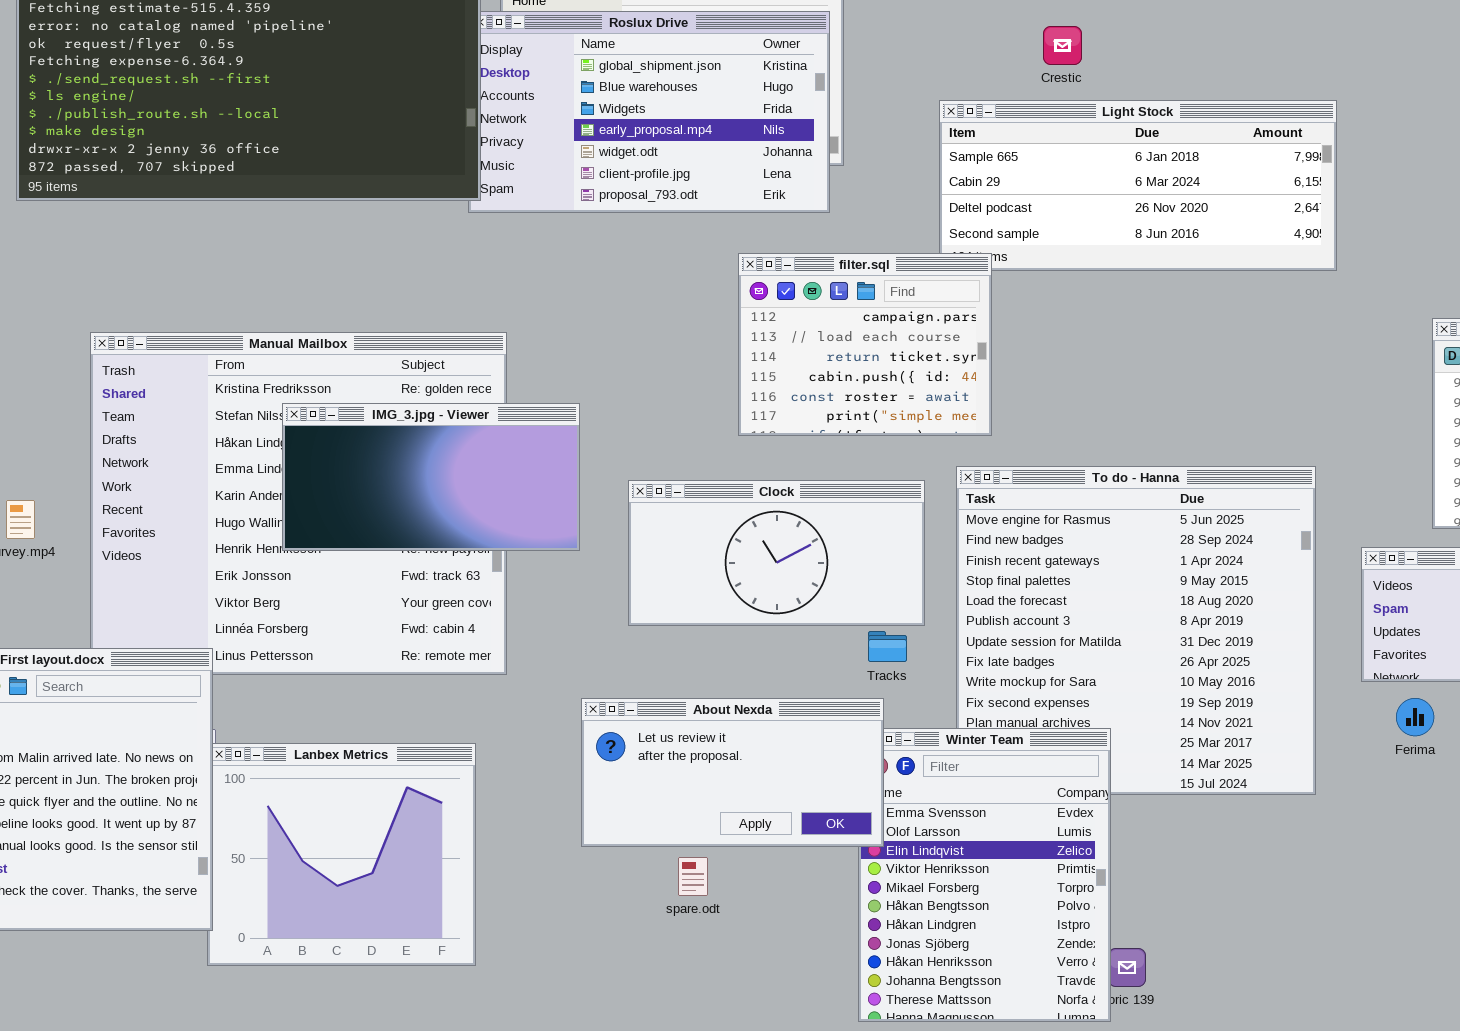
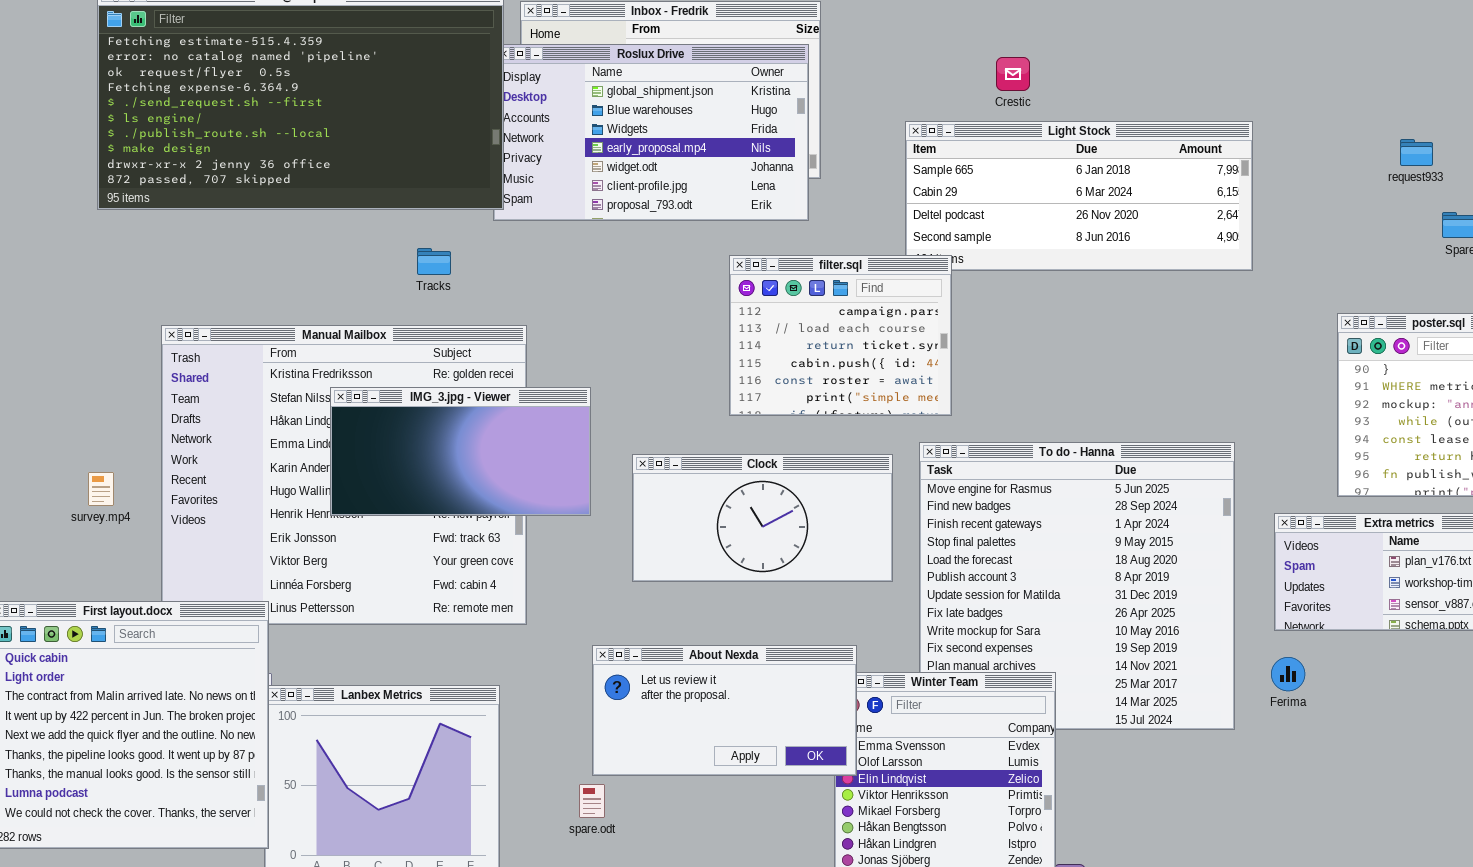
Tracks: [868,631,907,662] -> [417,248,451,275], moved
Ferima: [1396,698,1434,736] -> [1271,657,1305,691], moved
spare.odt: [678,857,708,896] -> [579,784,605,818], moved

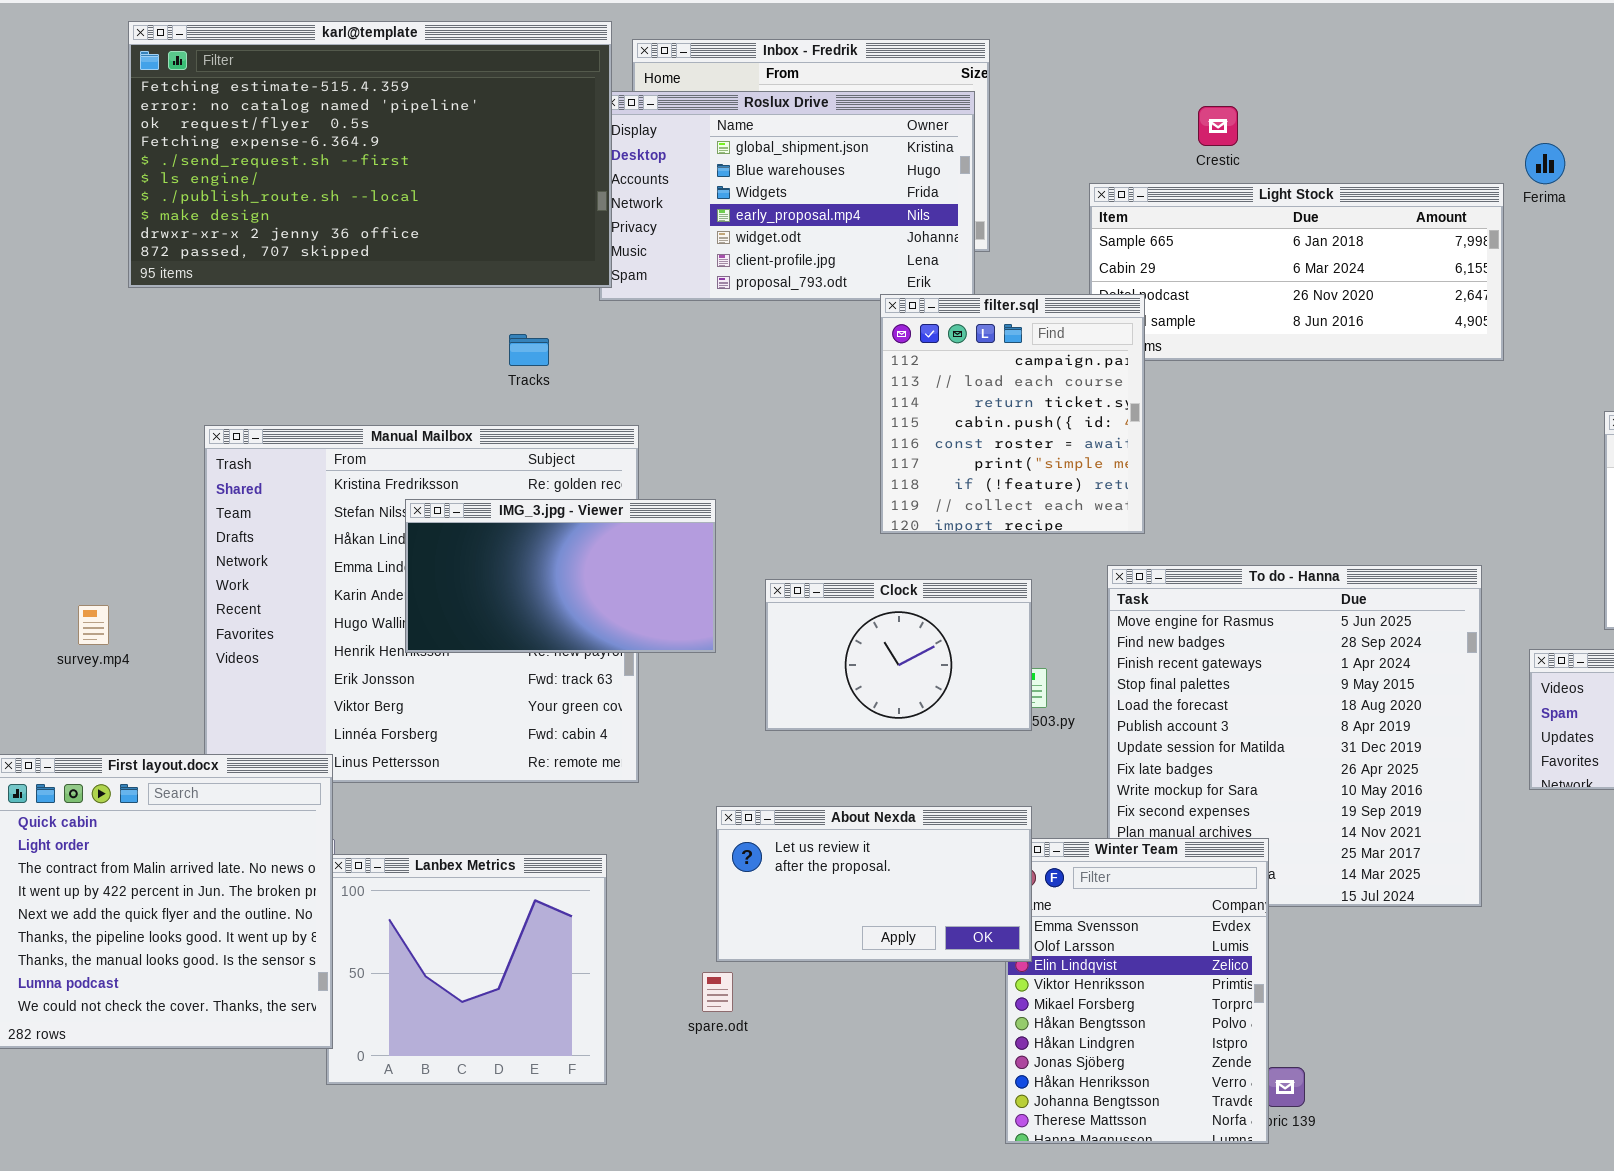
filter.sql: [729,255,952,416] -> [880,294,1145,534], resized
Clock: [632,454,893,582] -> [765,579,1032,731], resized
survey.mp4: [88,472,114,506] -> [78,605,109,645], moved
Ferima: [1271,657,1305,691] -> [1525,143,1565,184], moved

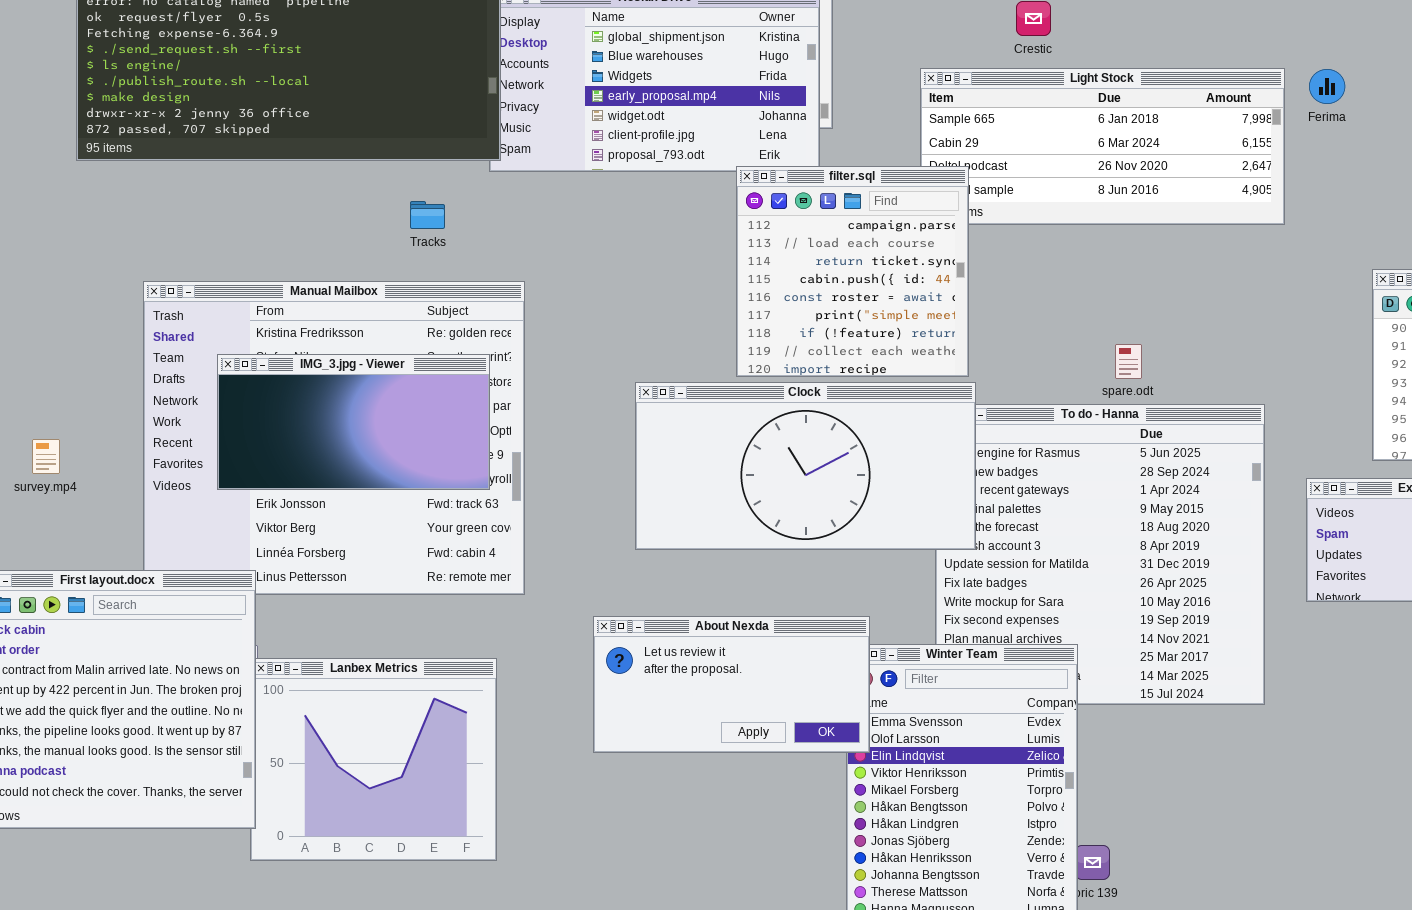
Ferima: [1525,143,1565,184] -> [1309,69,1345,104], moved
IMG_3.jpg - Viewer: [405,499,716,653] -> [217,354,490,490], moved
Clock: [765,579,1032,731] -> [635,382,976,550], resized
spare.odt: [702,972,733,1012] -> [1115,344,1142,379], moved

